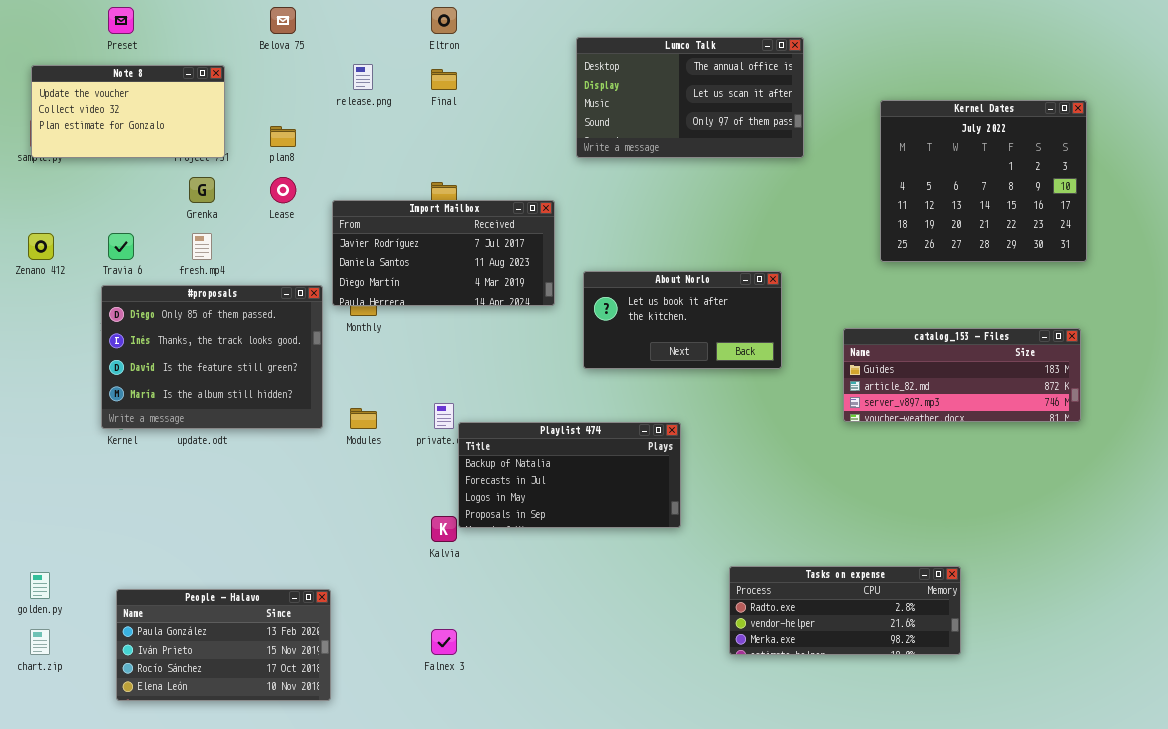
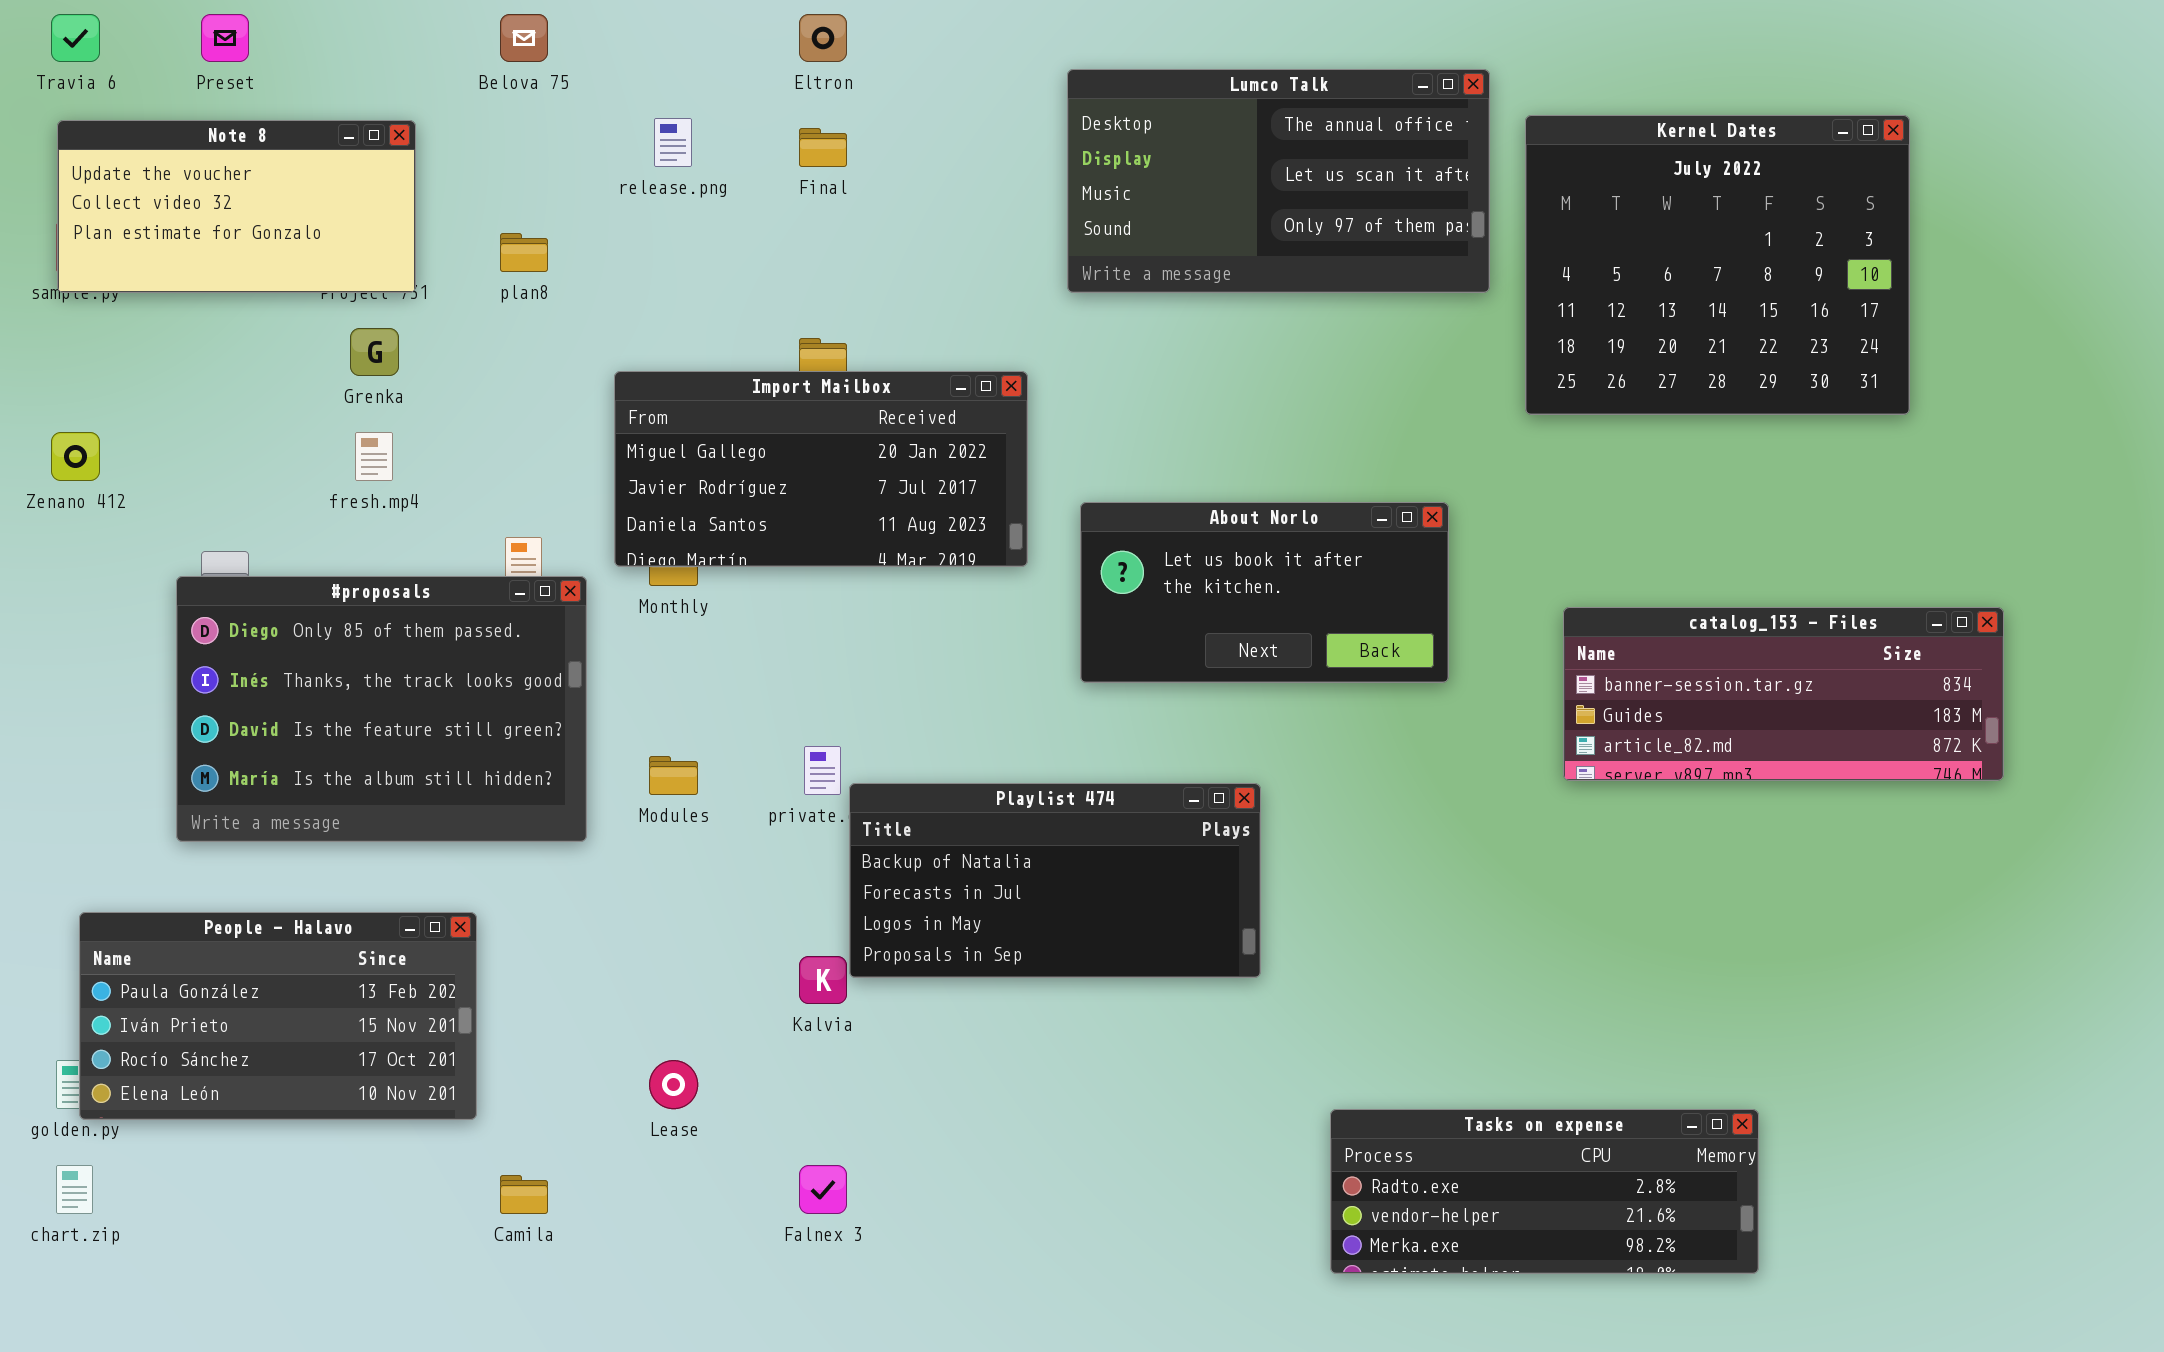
Kernel Dates: [880,100,1087,262] -> [1525,115,1910,415], moved
Lease: [270,177,296,203] -> [649,1060,698,1109], moved
Import Mailbox: [332,200,555,306] -> [614,371,1028,567], scrolled up 1 row
Travia 6: [108,233,134,260] -> [51,14,100,62], moved
#proposals: [101,285,323,429] -> [176,576,587,842], moved
catalog_153 - Files: [843,328,1081,422] -> [1563,607,2004,781], scrolled up 1 row
Tasks on expense: [729,566,961,655] -> [1330,1109,1759,1274], moved
People - Halavo: [116,589,331,701] -> [79,912,477,1120], moved

